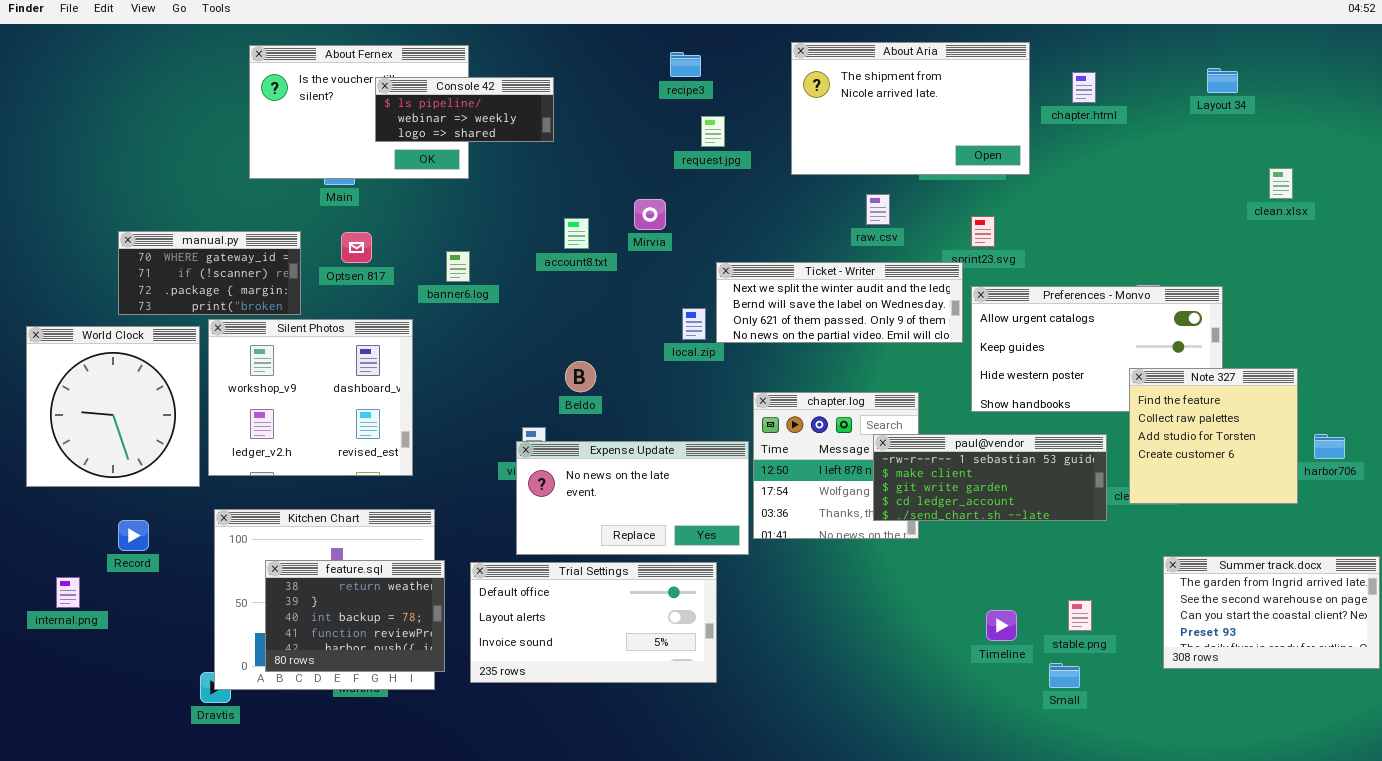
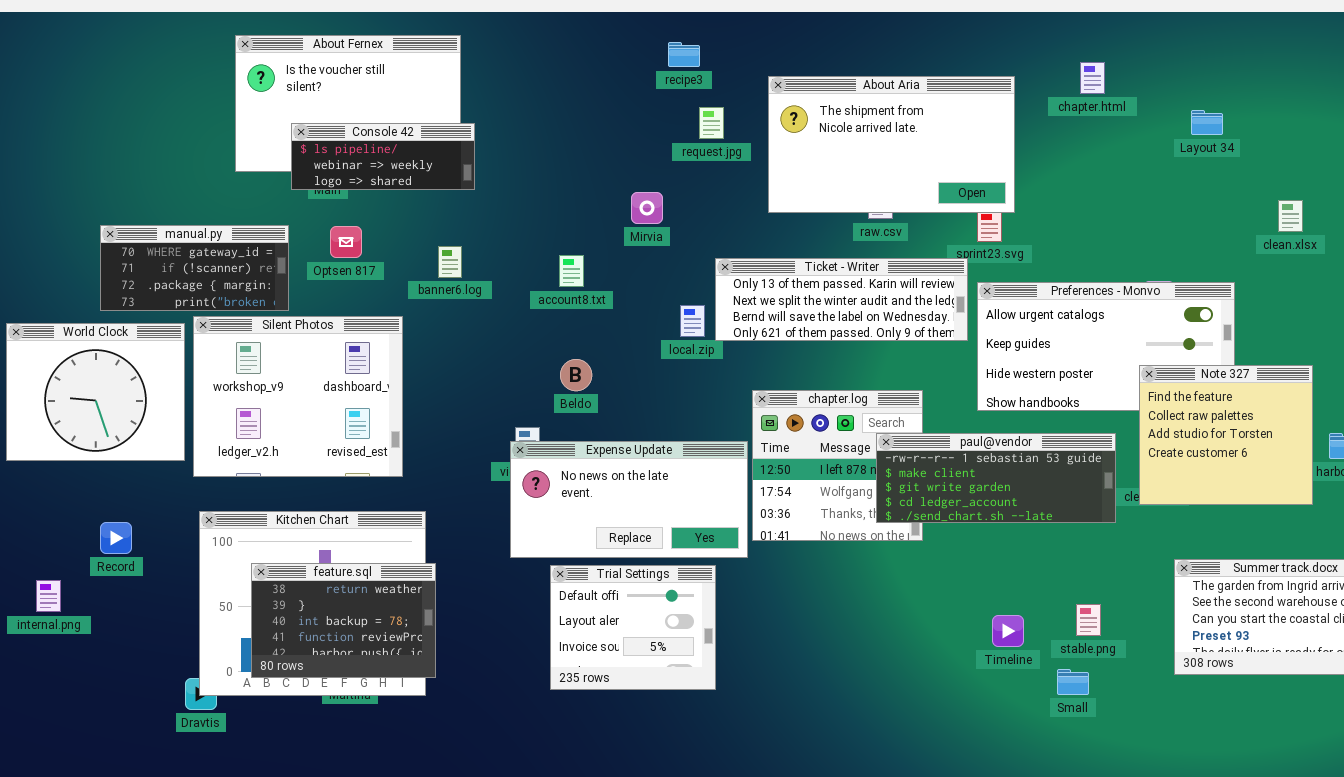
About Aria: [791,42,1030,175] -> [768,76,1015,213], moved
Layout 34: [1207,68,1238,93] -> [1191,110,1223,135], moved
Console 42: [375,77,554,142] -> [291,123,475,190], moved
clean.xlsx: [1269,168,1293,199] -> [1278,200,1303,232], moved
account8.txt: [564,218,589,249] -> [559,255,584,287], moved
Ticket - Writer: [716,262,963,343] -> [715,258,968,341], scrolled up 1 row
World Clock: [26,326,200,487] -> [6,323,185,461], resized
Trial Settings: [470,562,717,683] -> [550,565,716,690], resized

